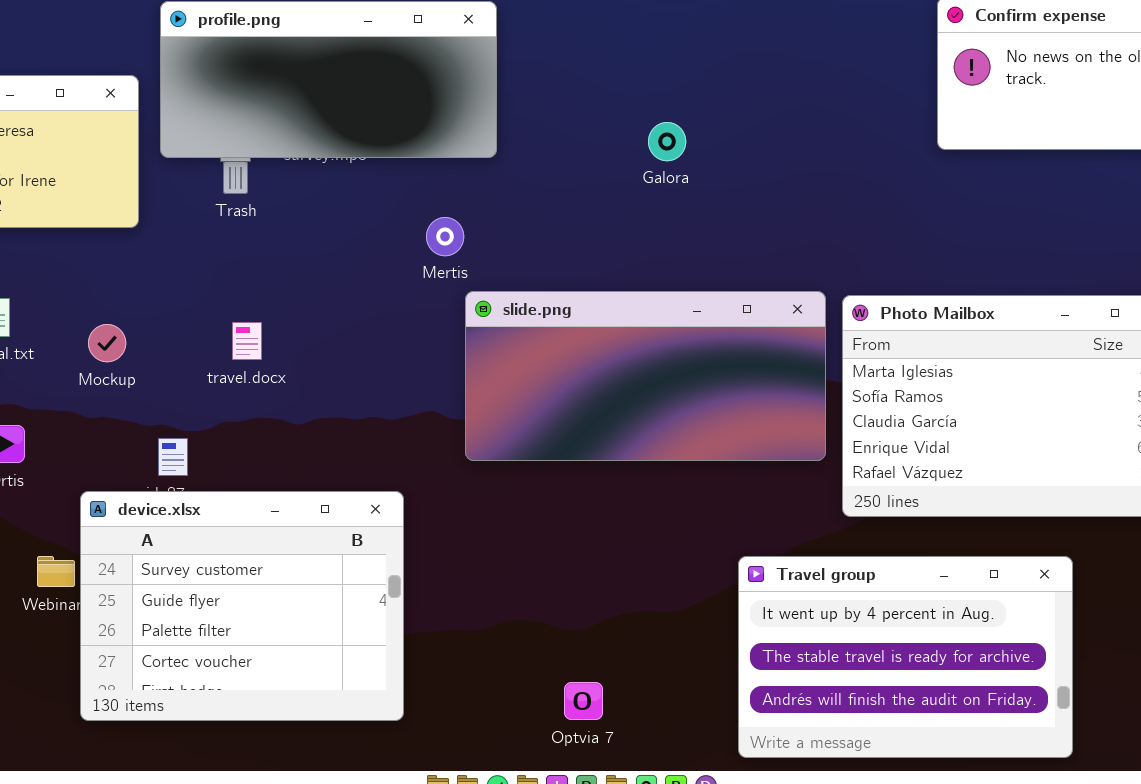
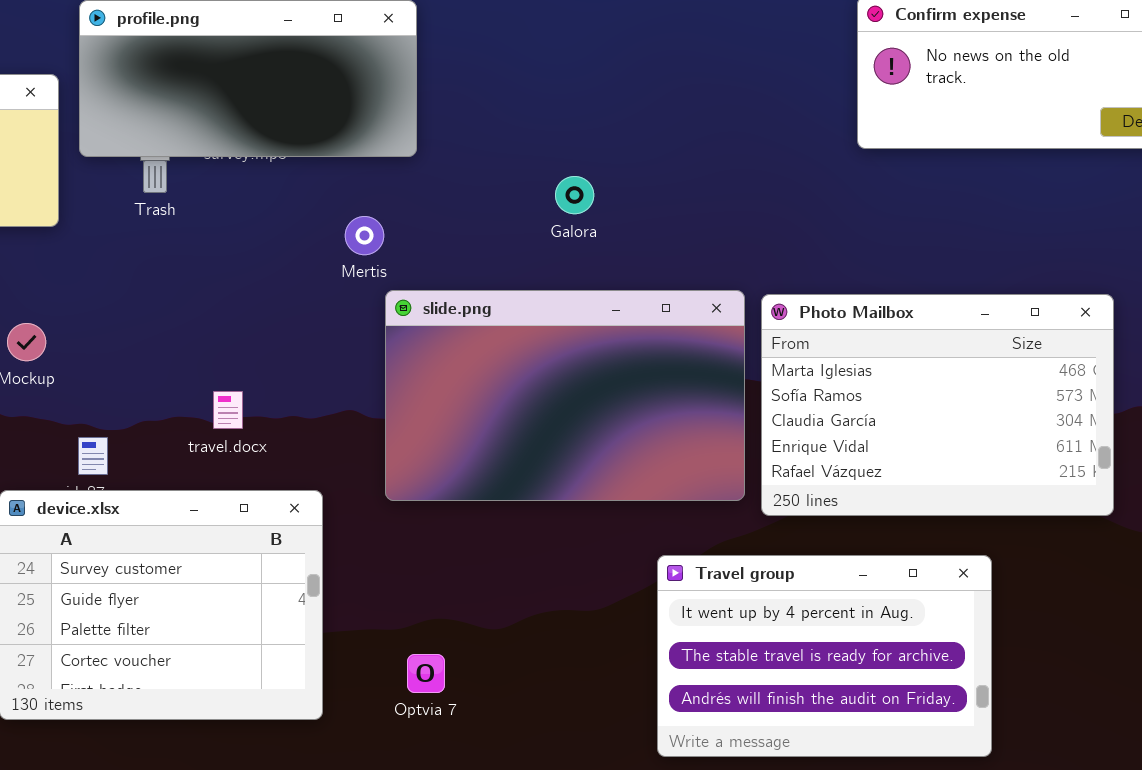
Galora: [648,122,686,161] -> [555,176,594,214], moved
slide.png: [465,291,826,461] -> [385,290,745,501], resized
travel.docx: [232,322,262,360] -> [213,391,243,429], moved
Optvia 7: [564,682,603,720] -> [407,654,445,693], moved

